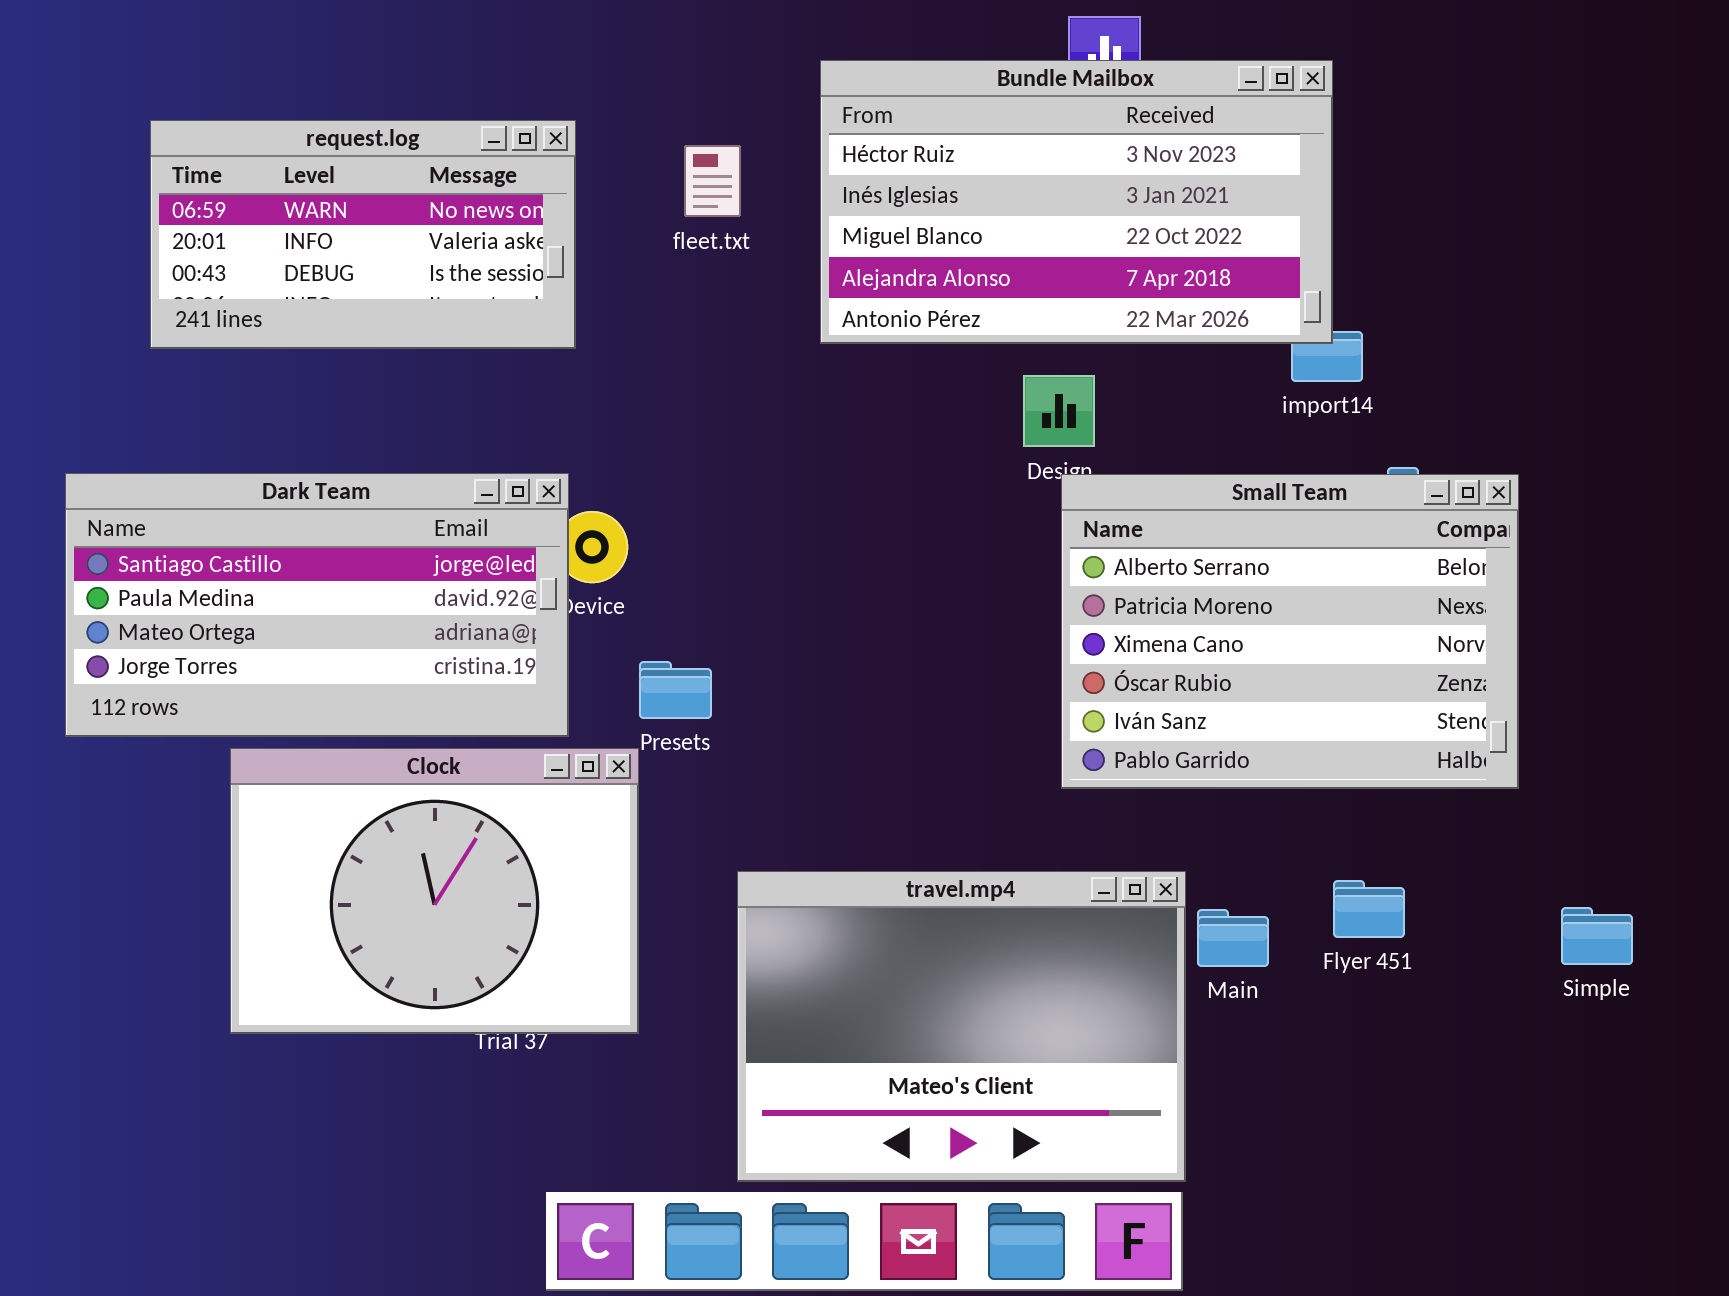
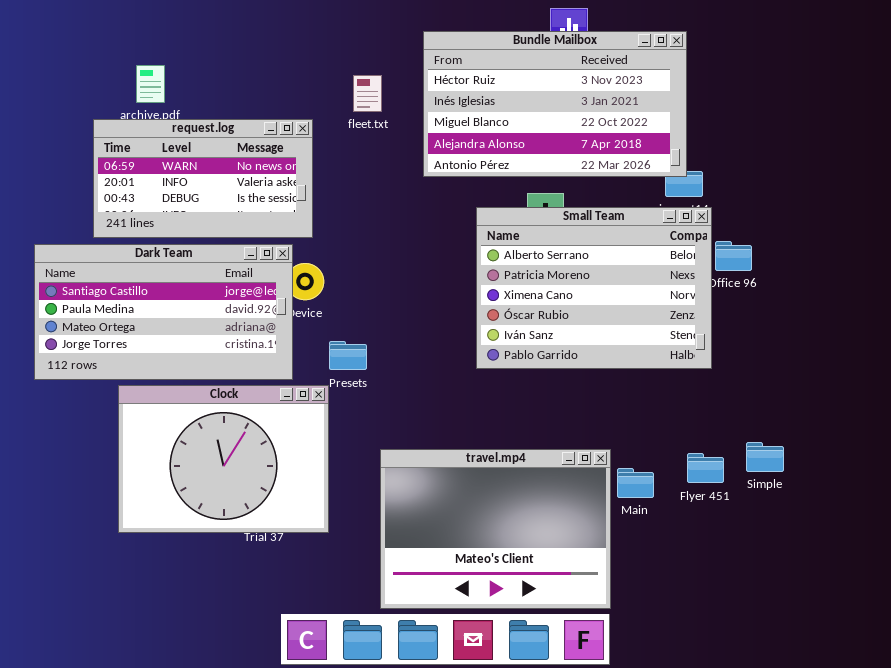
request.log: [150,120,576,349] -> [93,119,313,238], moved
Small Team: [1061,474,1519,789] -> [476,207,712,369], moved
Simple: [1561,907,1633,965] -> [746,442,784,472], moved

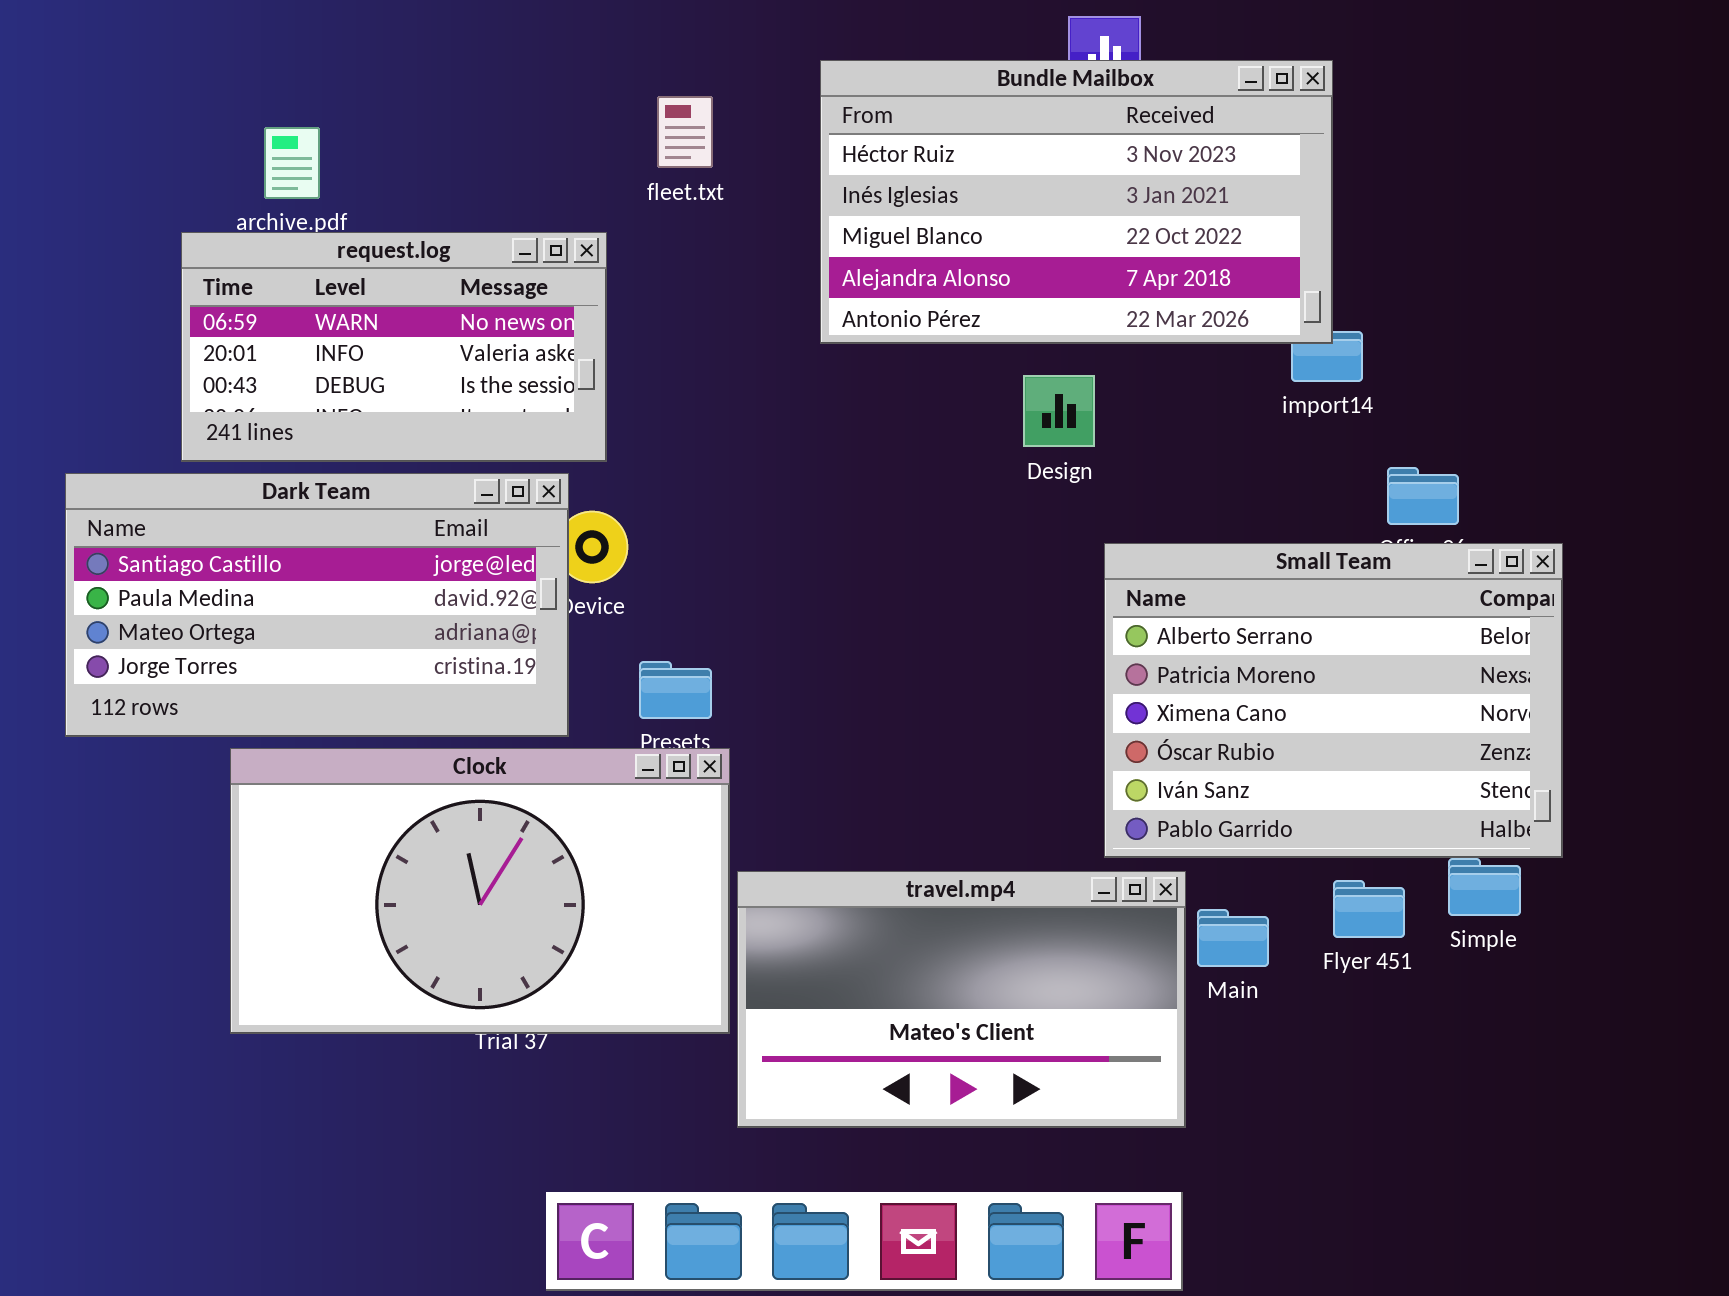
fleet.txt: [353,75,382,112] -> [657,96,713,168], moved
Small Team: [476,207,712,369] -> [1104,543,1563,858], moved
Clock: [118,385,329,533] -> [230,748,730,1034], resized
travel.mp4: [380,449,611,609] -> [737,871,1186,1128], resized

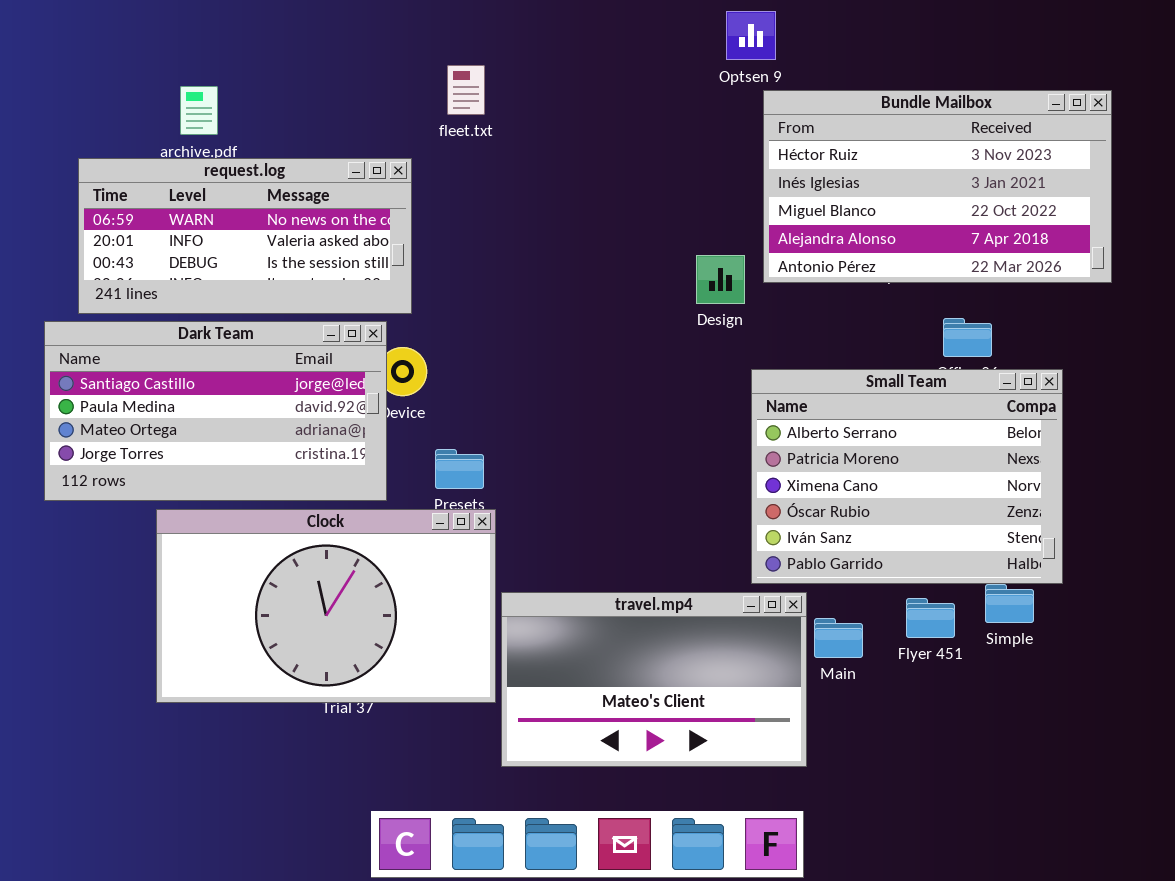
Bundle Mailbox: [820,60,1333,344] -> [763,90,1112,283], moved
request.log: [181,232,607,462] -> [78,158,412,314], resized

